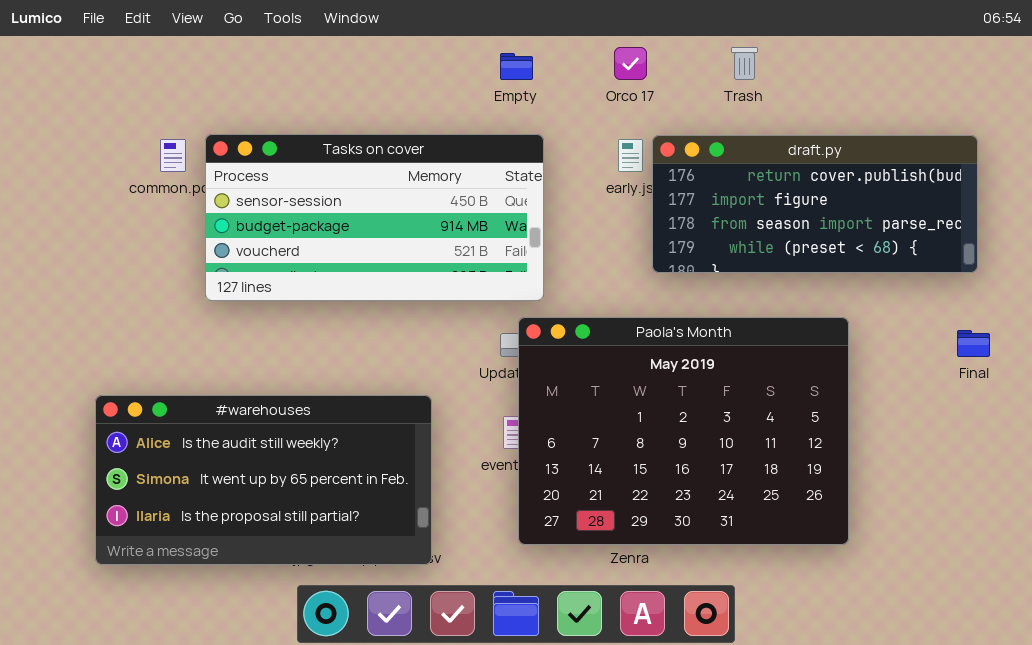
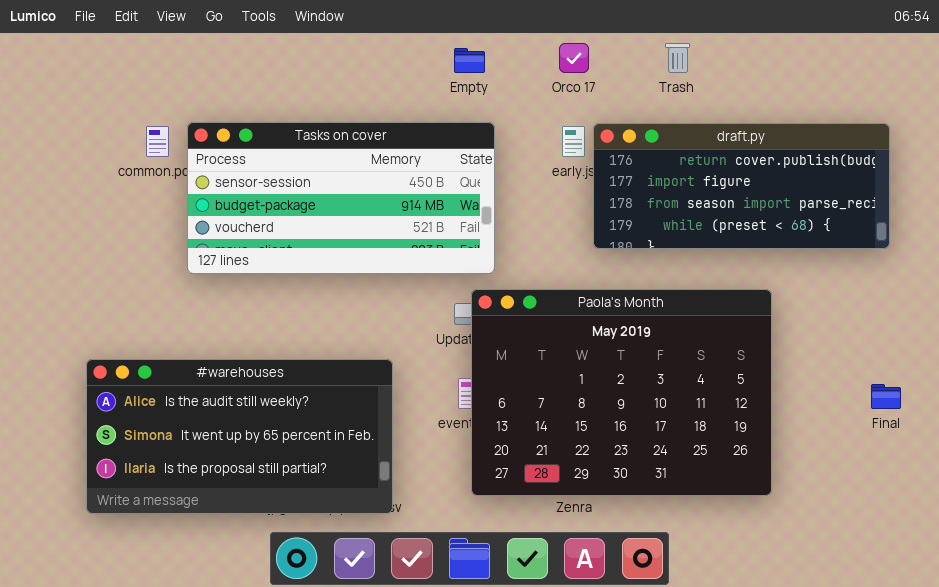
Final: [957,330,990,357] -> [871,384,901,409], moved

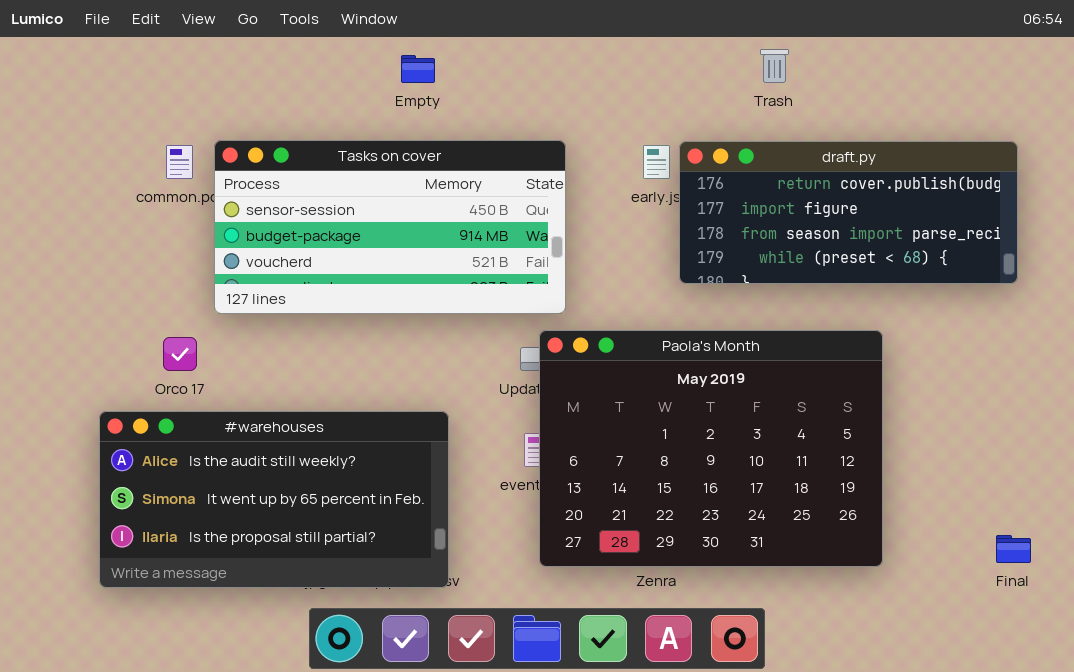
Orco 17: [559,43,589,73] -> [163,337,197,371], moved
Empty: [454,48,485,73] -> [401,55,435,83], moved
Final: [871,384,901,409] -> [996,535,1031,563], moved

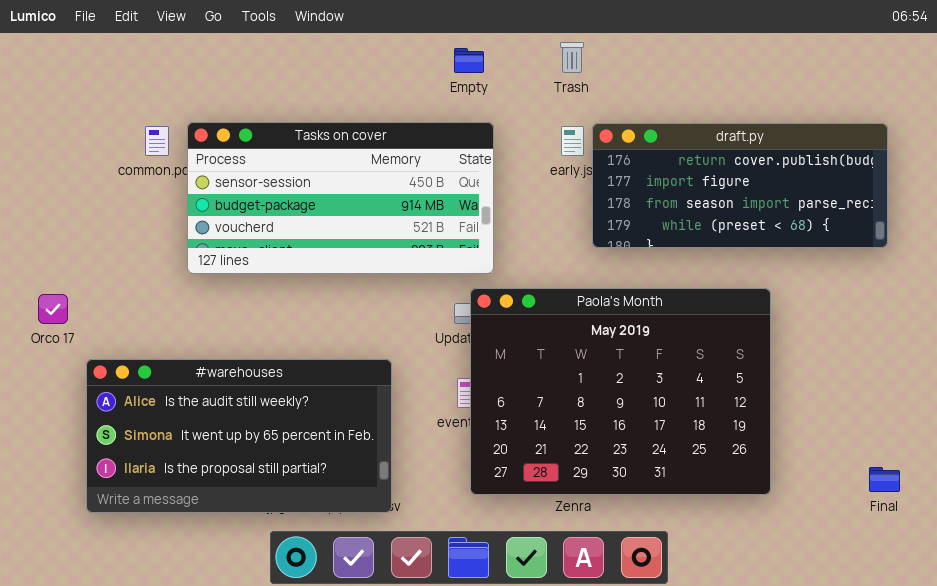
Trash: [760,49,789,83] -> [560,42,584,73], moved
Empty: [401,55,435,83] -> [454,48,484,73], moved
Orco 17: [163,337,197,371] -> [38,294,68,324], moved

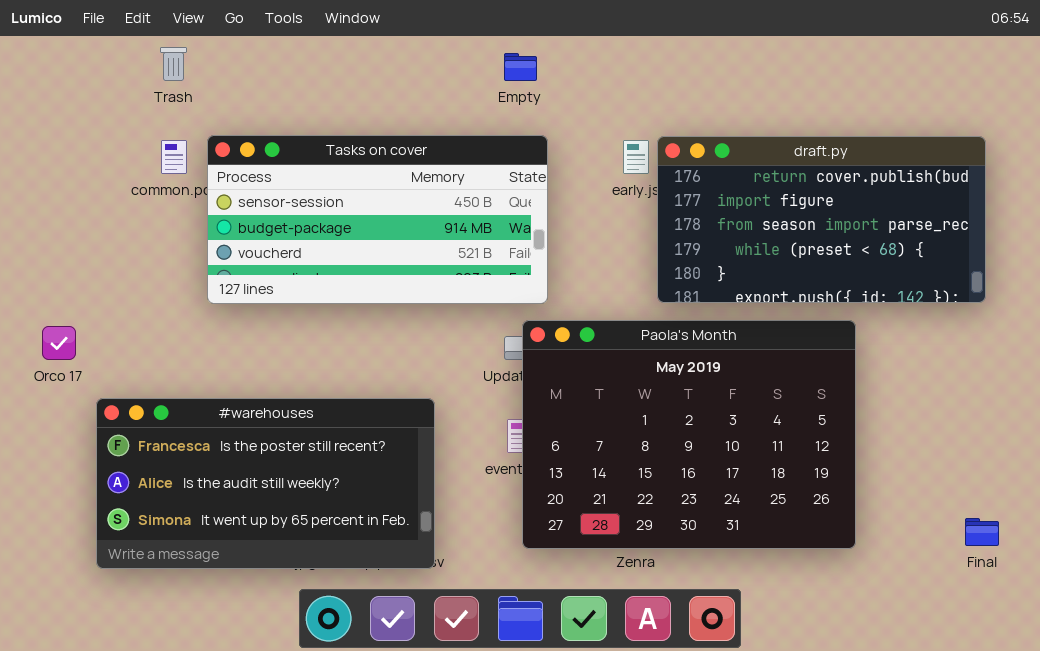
Trash: [560,42,584,73] -> [160,47,187,81], moved
draft.py: [592,123,888,248] -> [657,136,986,303], resized
#warehouses: [86,359,392,513] -> [96,398,435,569], scrolled up 1 row

